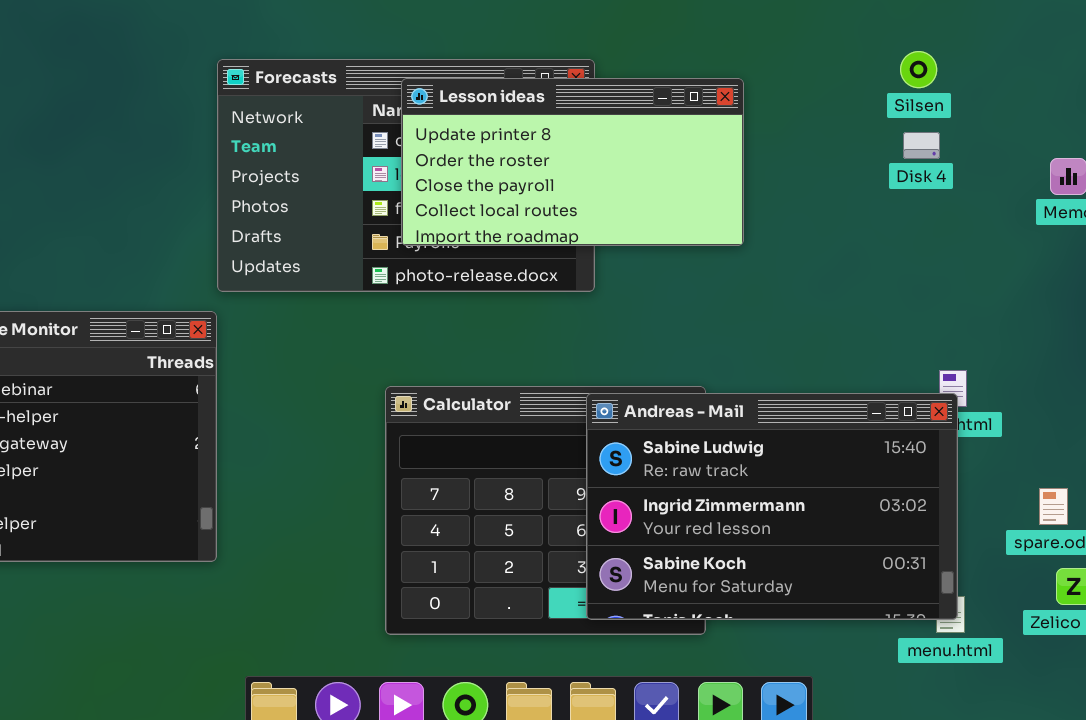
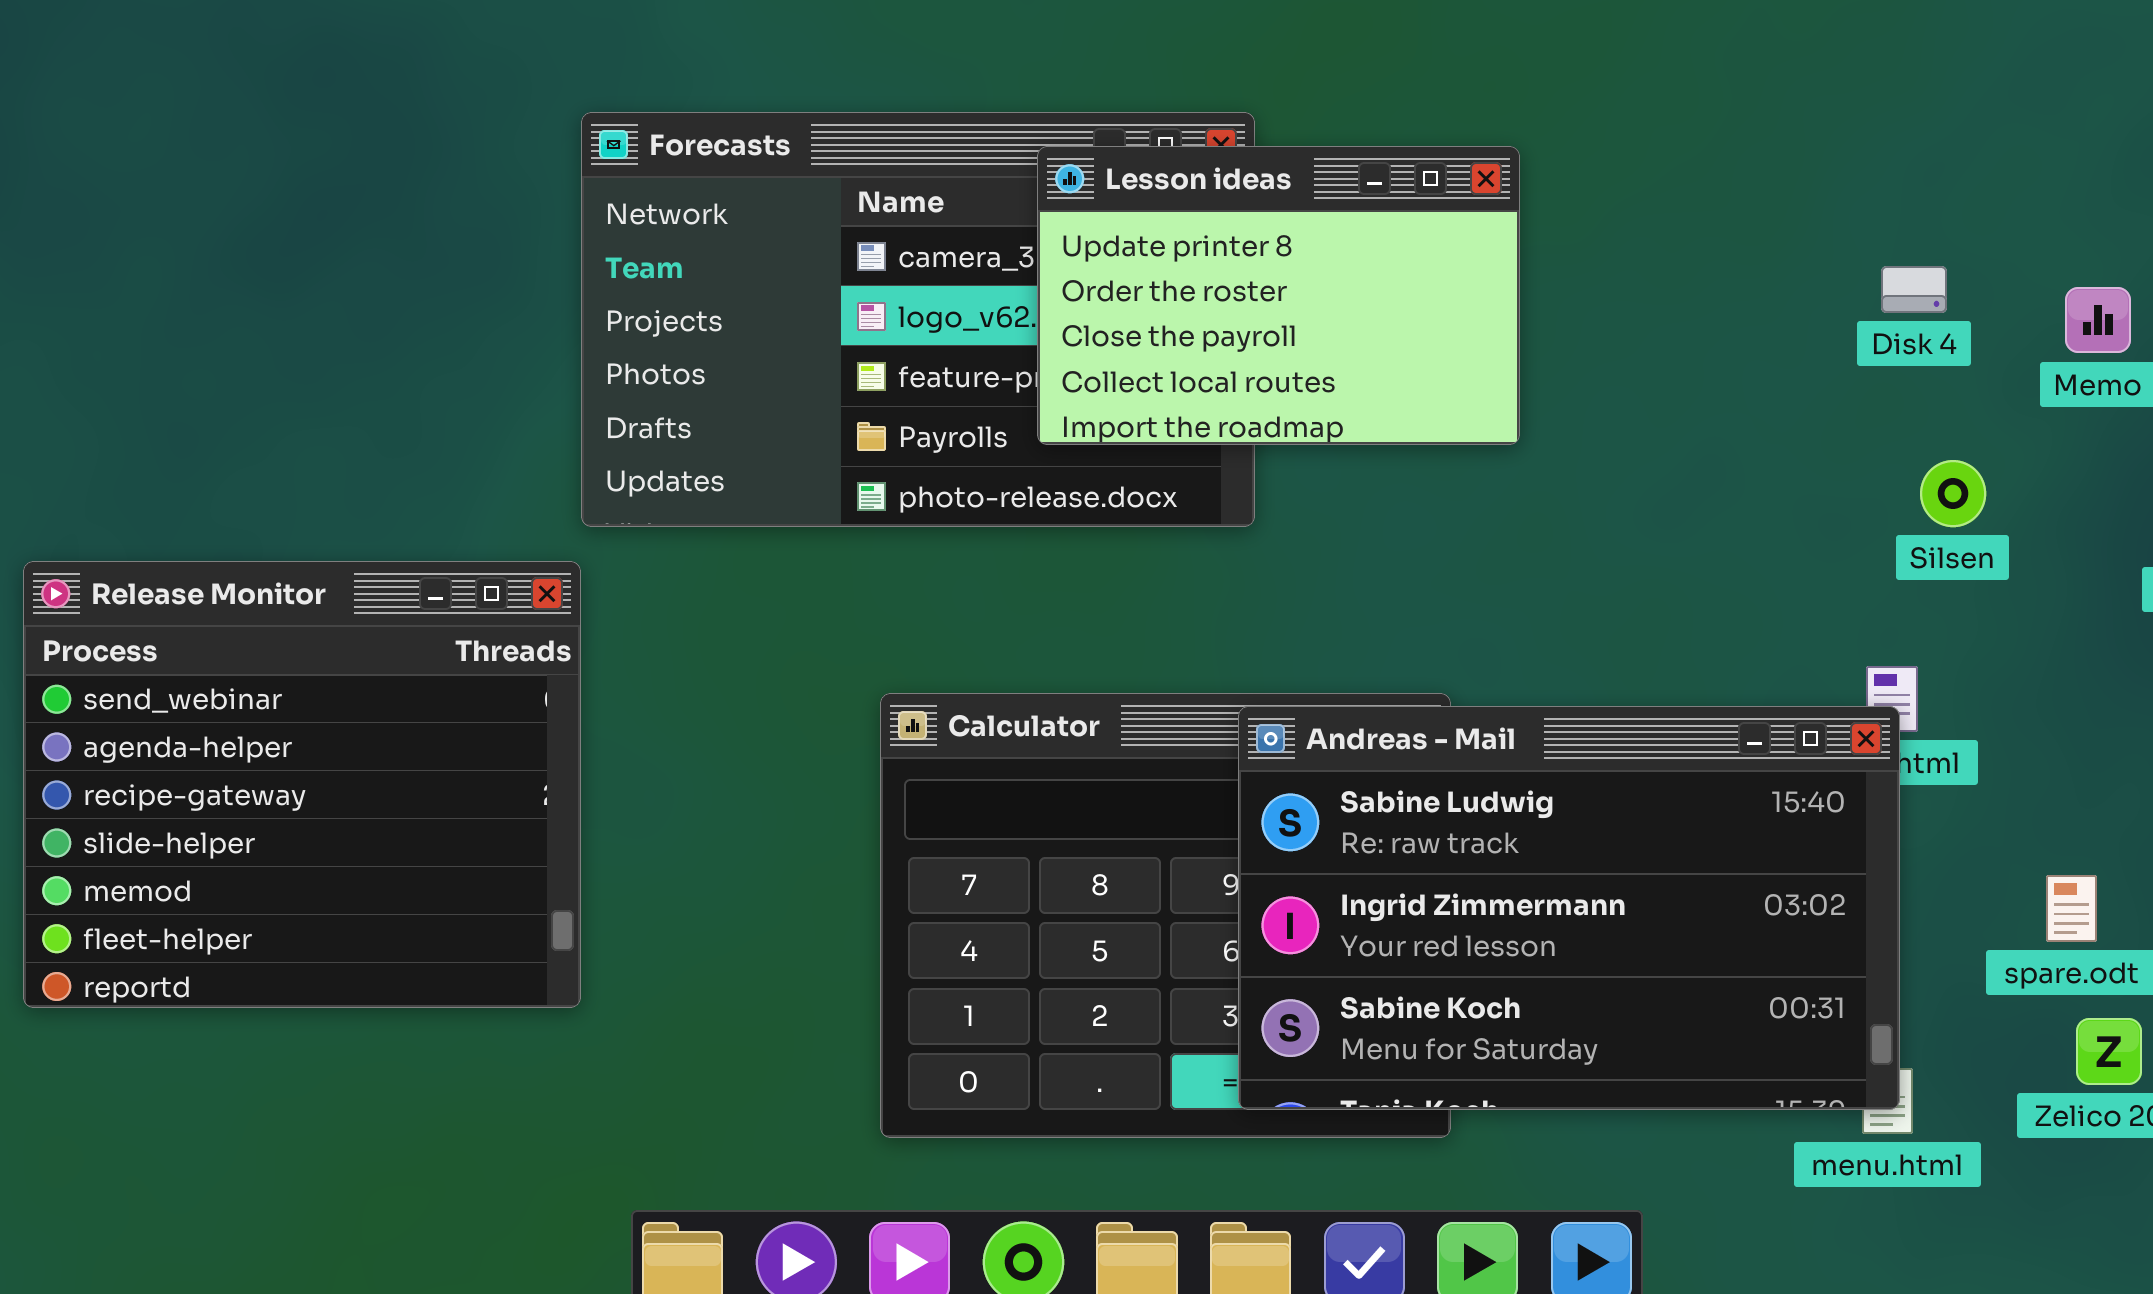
Silsen: [900,51,937,88] -> [1920,460,1986,527], moved
Lesson ideas: [401,78,744,246] -> [1037,146,1520,445], resized
Disk 4: [903,132,940,159] -> [1881,266,1947,313], moved

